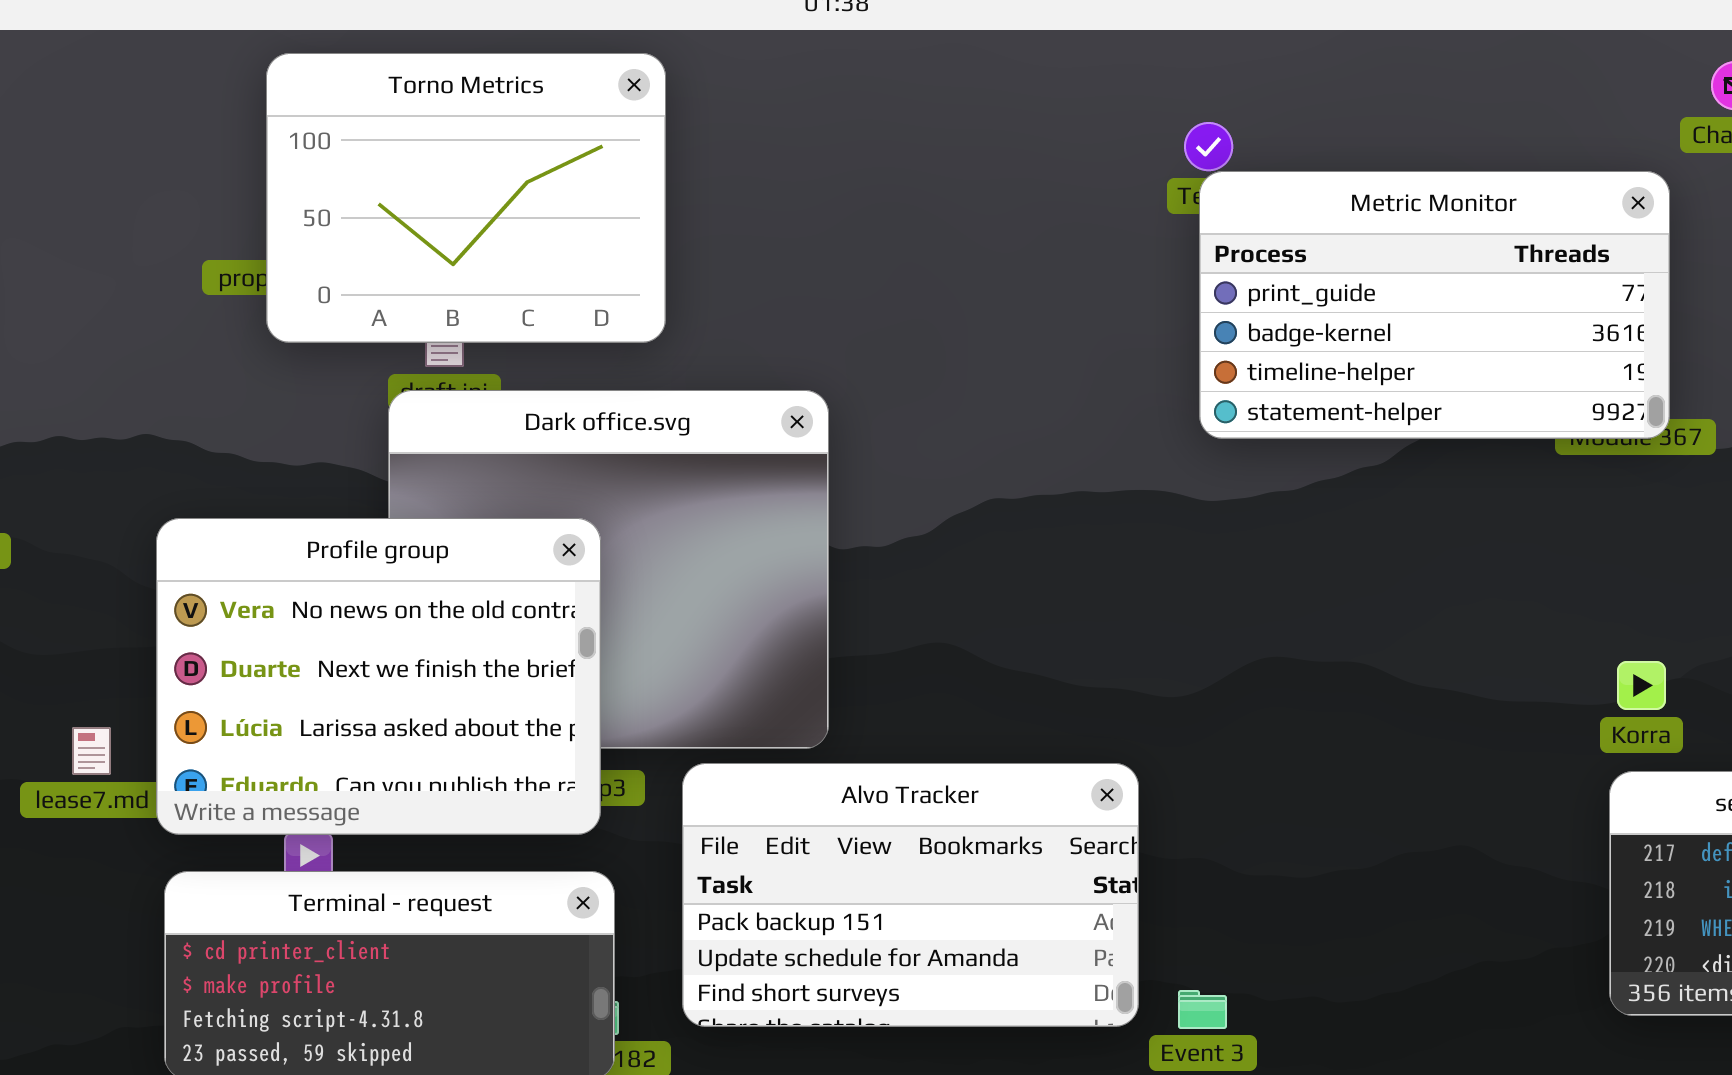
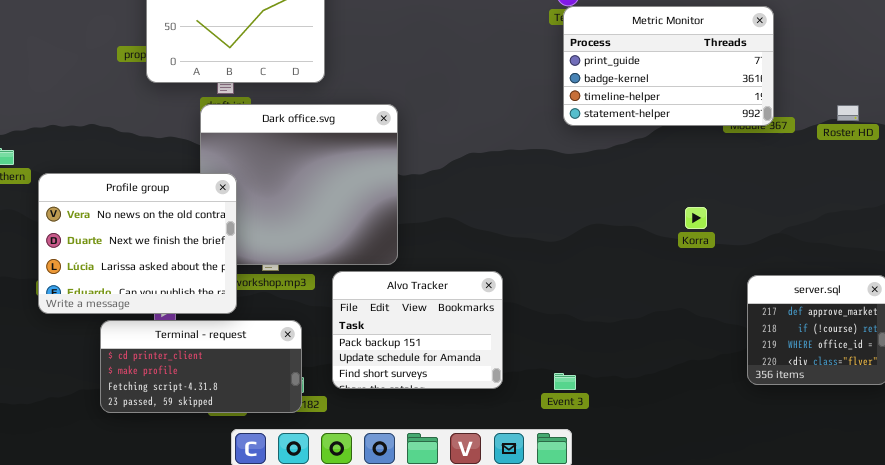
Profile group: [156,518,601,835] -> [38,173,237,314], moved
Korra: [1617,661,1666,710] -> [685,207,707,229], moved
Alvo Tracker: [682,763,1139,1027] -> [332,271,503,389], resized

